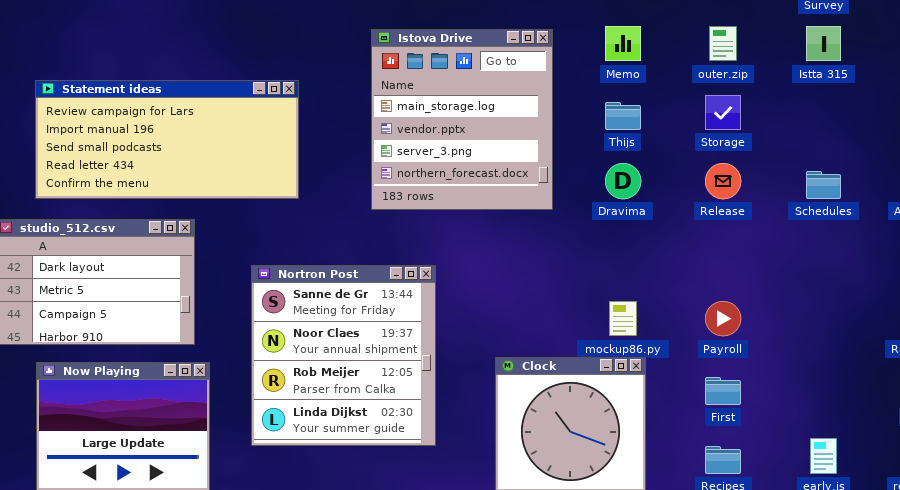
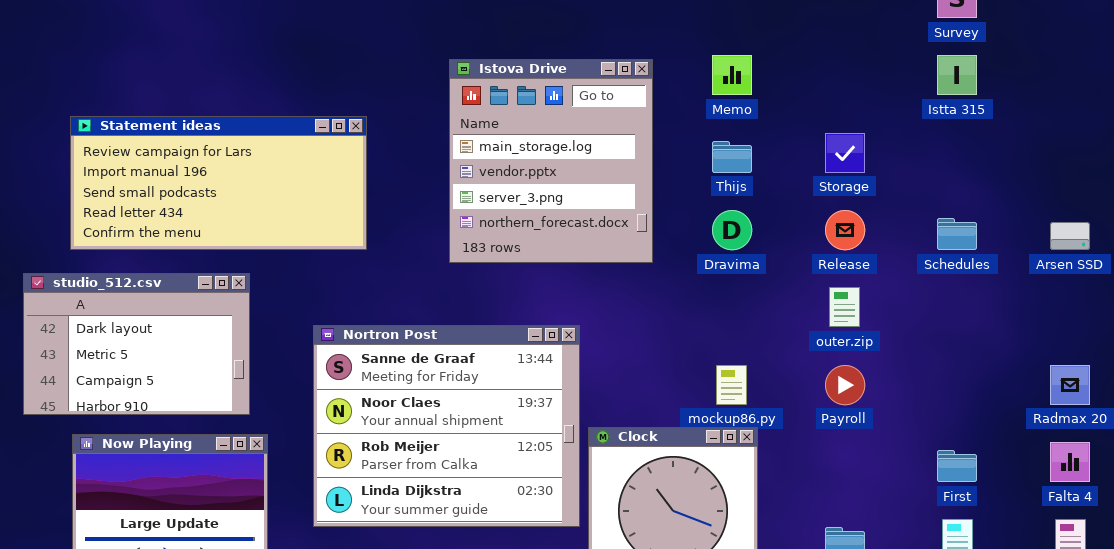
outer.zip: [709,26,737,61] -> [829,287,860,327], moved
Nortron Post: [251,265,436,446] -> [313,325,580,527], resized
First: [705,377,741,405] -> [937,450,977,482], moved

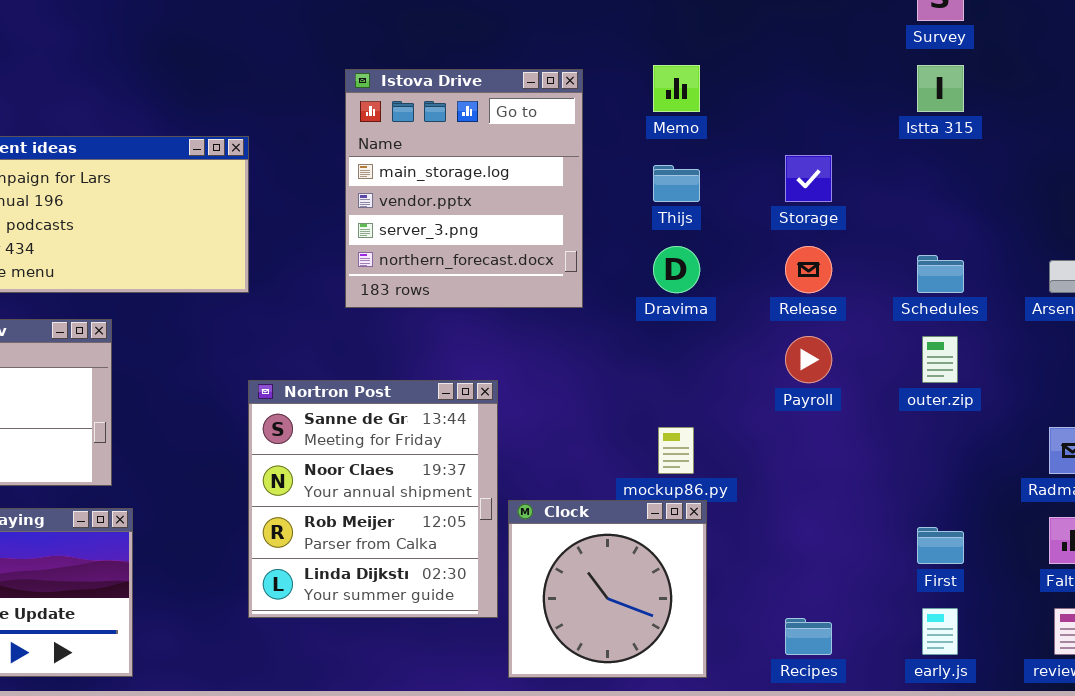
outer.zip: [829,287,860,327] -> [922,336,958,383], moved
Nortron Post: [313,325,580,527] -> [248,380,498,618], resized
Payroll: [825,365,865,405] -> [785,336,832,383], moved

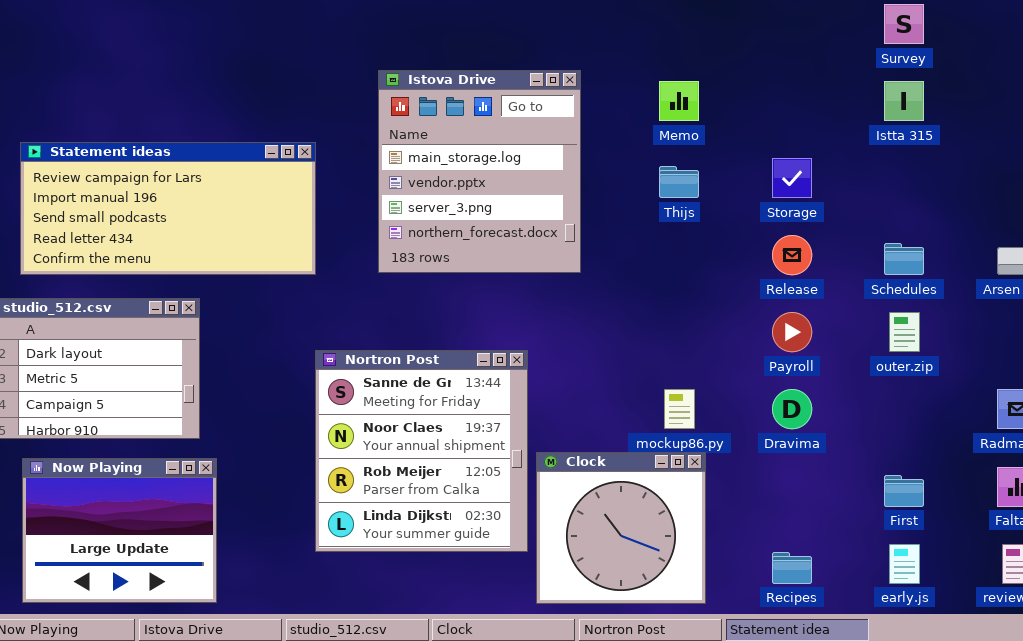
Istova Drive: [345,69,583,308] -> [378,70,581,273], moved
Dravima: [653,246,700,293] -> [772,389,812,429], moved

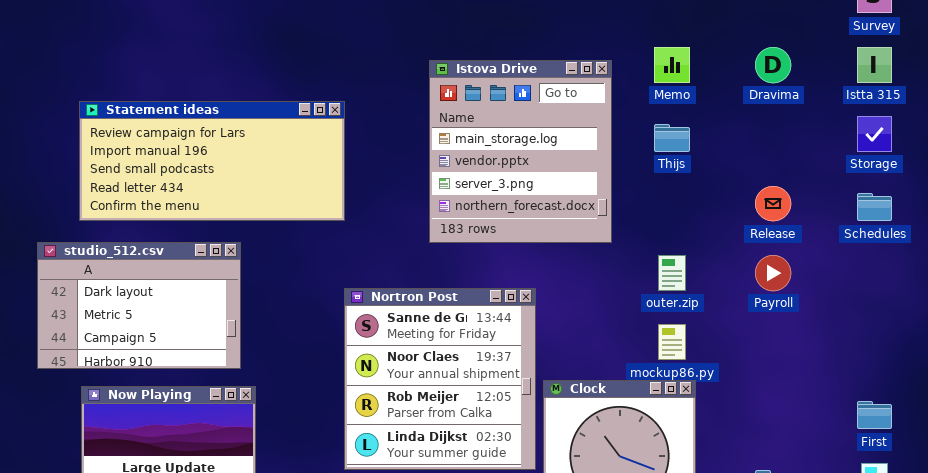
Istova Drive: [378,70,581,273] -> [429,60,612,243], moved
Storage: [772,158,812,198] -> [857,116,892,152], moved
outer.zip: [889,312,920,352] -> [658,255,686,291], moved
Dravima: [772,389,812,429] -> [755,47,791,83], moved

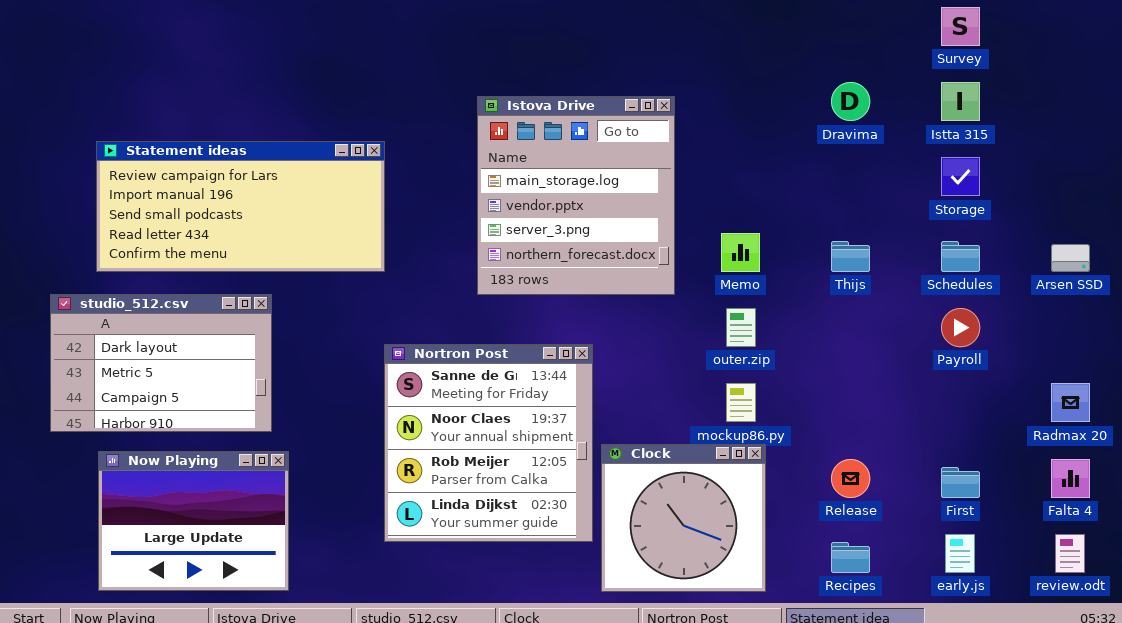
Memo: [654,47,690,83] -> [721,233,760,272], moved
Thijs: [654,124,690,152] -> [831,241,870,272], moved
Release: [755,186,791,221] -> [831,459,870,498], moved
Payroll: [755,255,791,291] -> [941,308,980,347], moved

